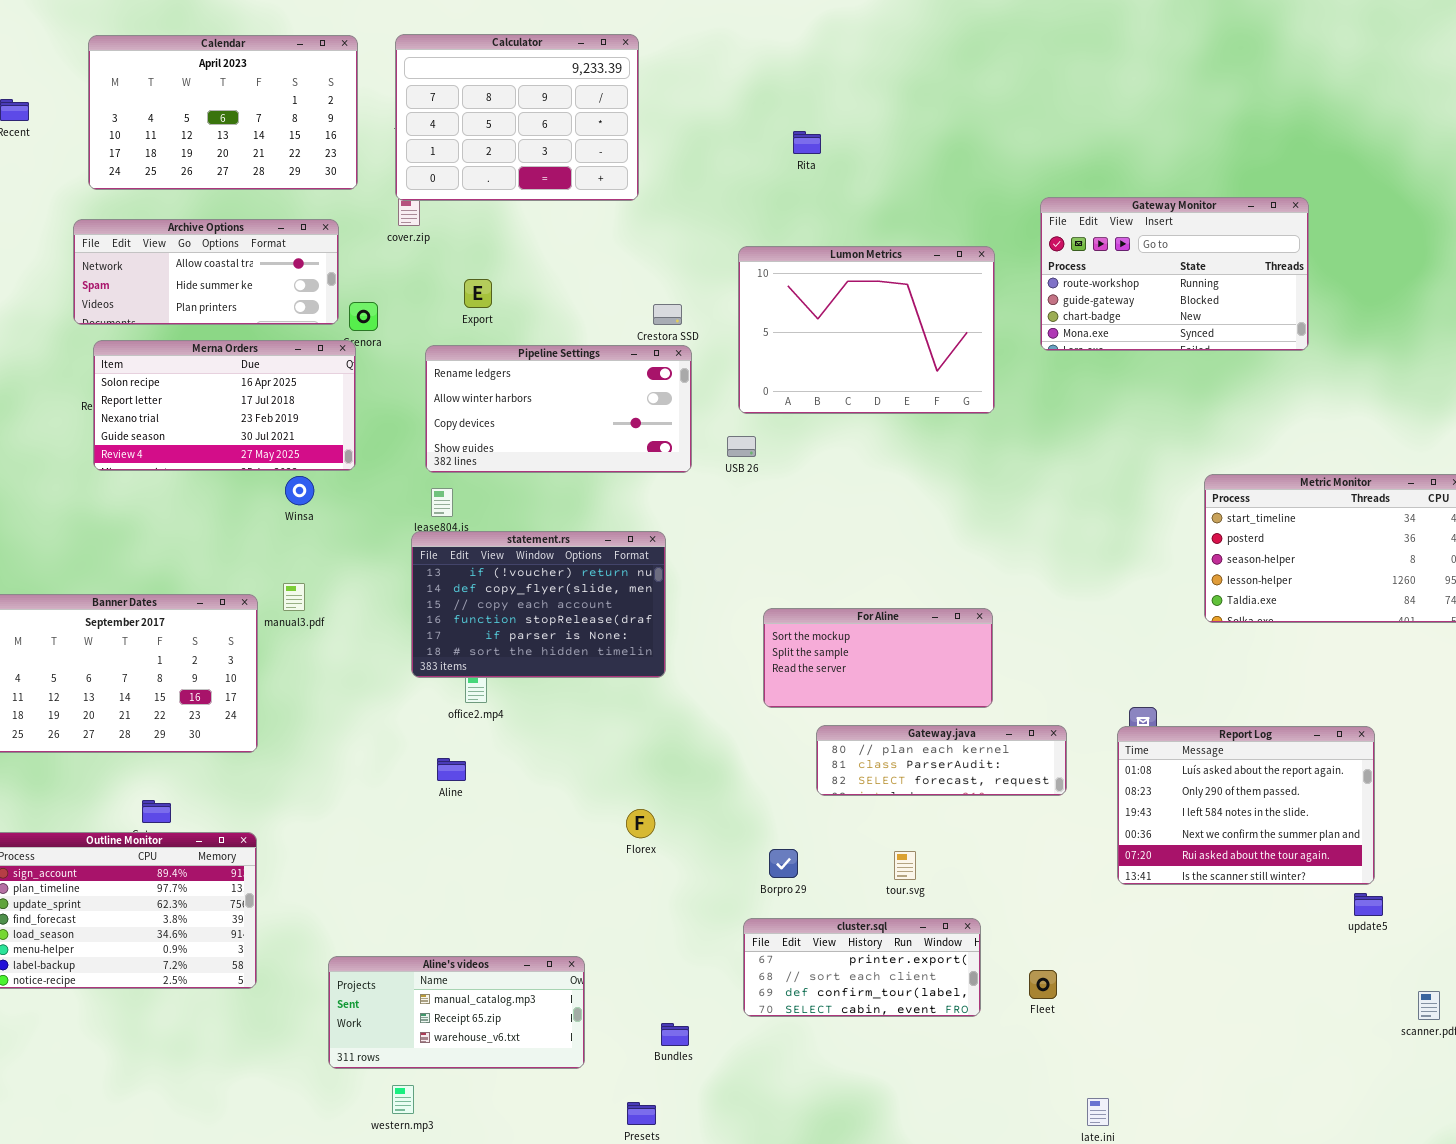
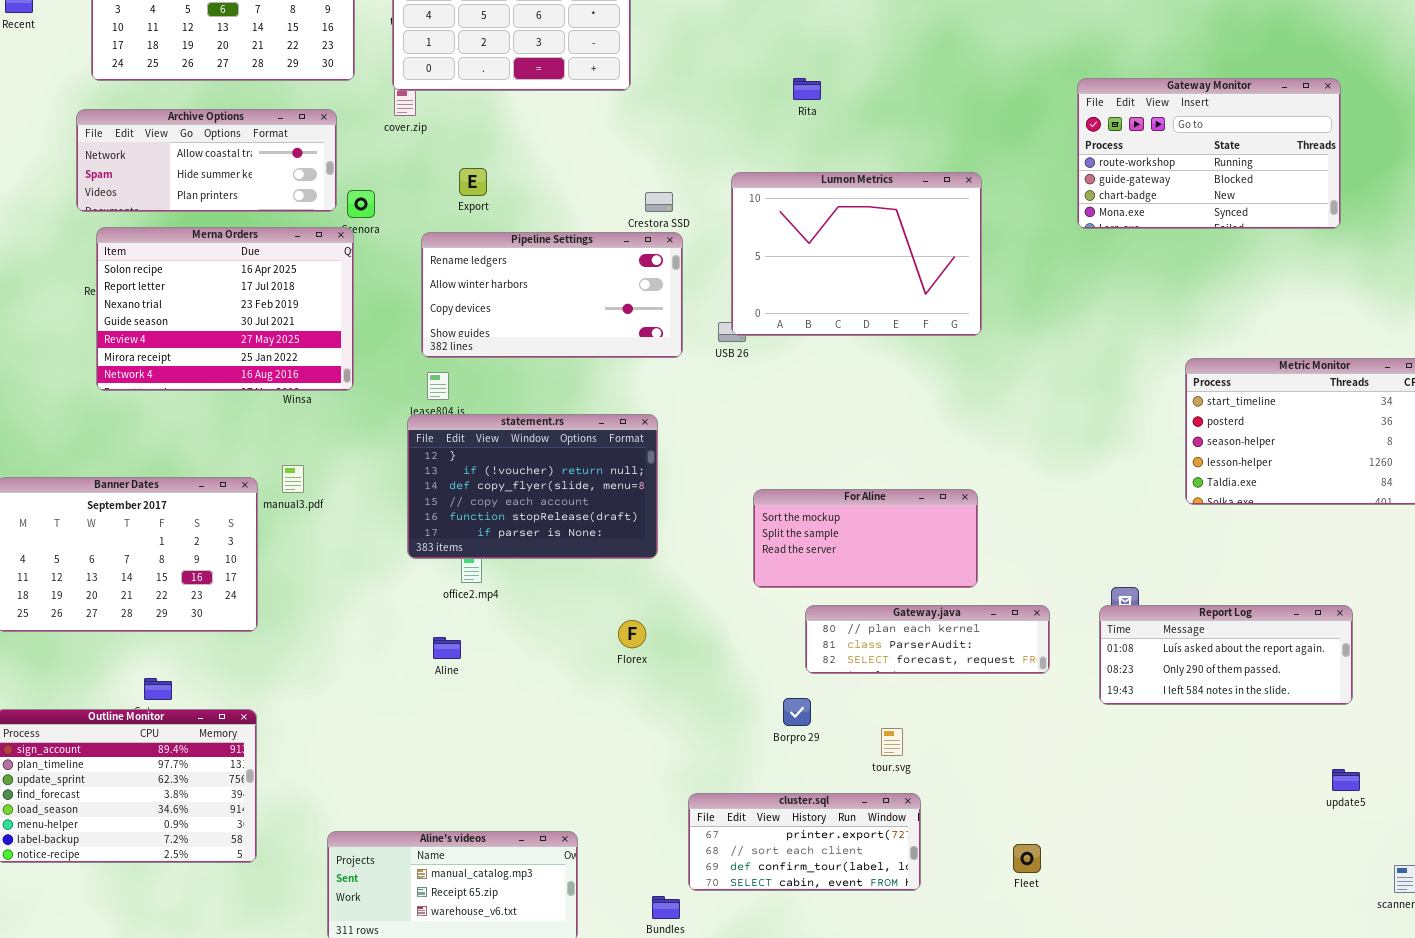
Rita: [793,131,821,154] -> [793,78,821,100], moved
Gateway Monitor: [1040,197,1309,351] -> [1077,78,1341,229], moved
Lumon Metrics: [738,246,995,414] -> [731,172,982,336], moved
Merna Orders: [93,340,356,471] -> [96,227,354,391], resized
statement.rs: [411,531,666,678] -> [407,414,658,559], scrolled up 1 row
Report Log: [1117,726,1375,885] -> [1099,605,1353,705], resized
Florex: [626,809,655,838] -> [618,620,646,648], moved
Borpro 29: [769,849,798,878] -> [783,698,811,726], moved
cluster.sql: [743,918,981,1017] -> [688,793,921,891], moved

